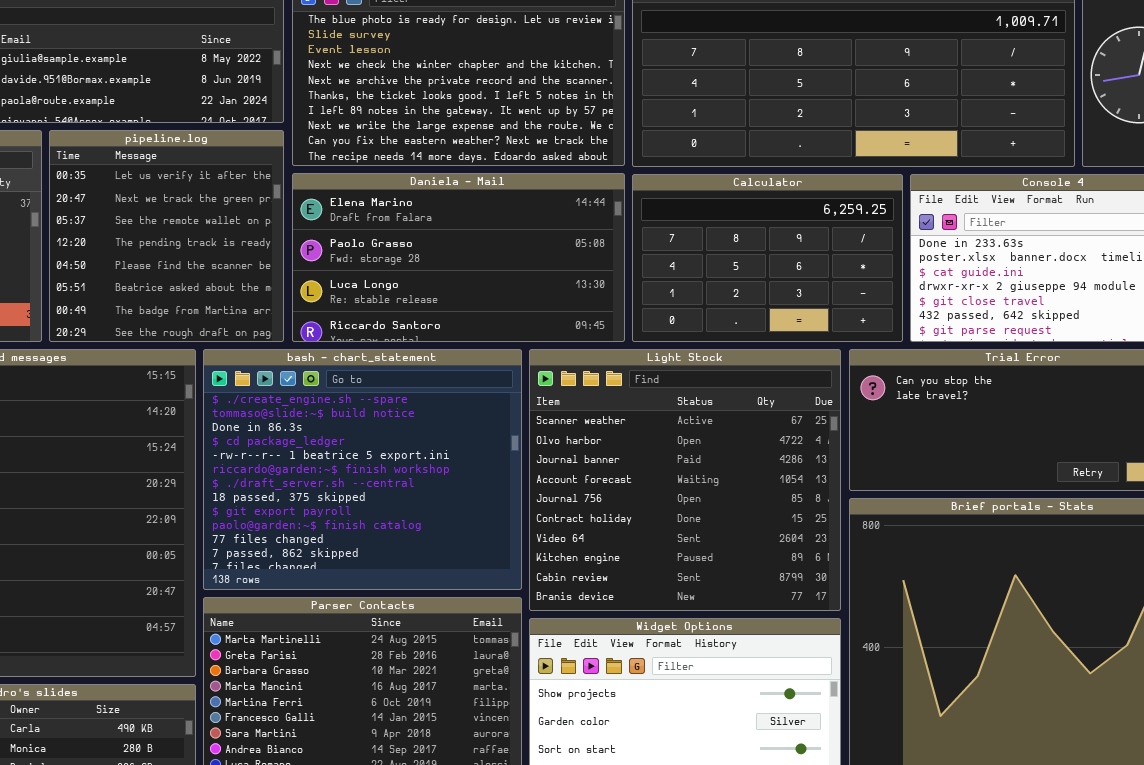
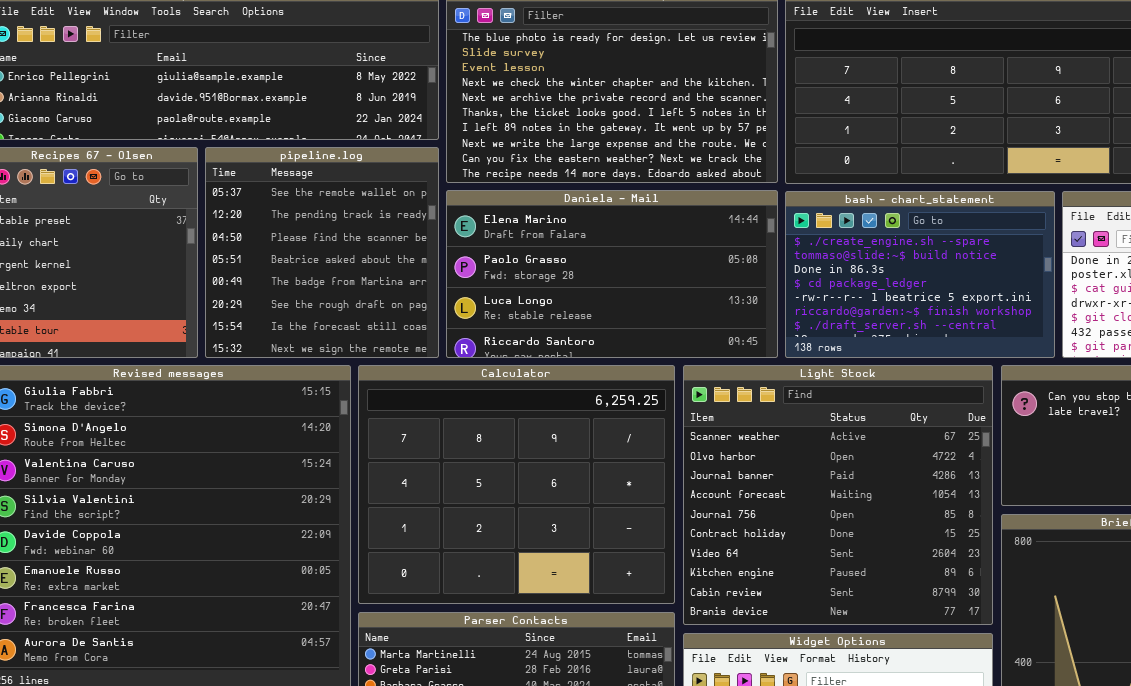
pipeline.log: [49,130,284,342] -> [205,147,439,358], scrolled down 2 rows
Calculator: [632,174,903,342] -> [358,365,675,604], moved, resized
bash - chart_statement: [203,349,522,590] -> [785,191,1055,358], moved, resized

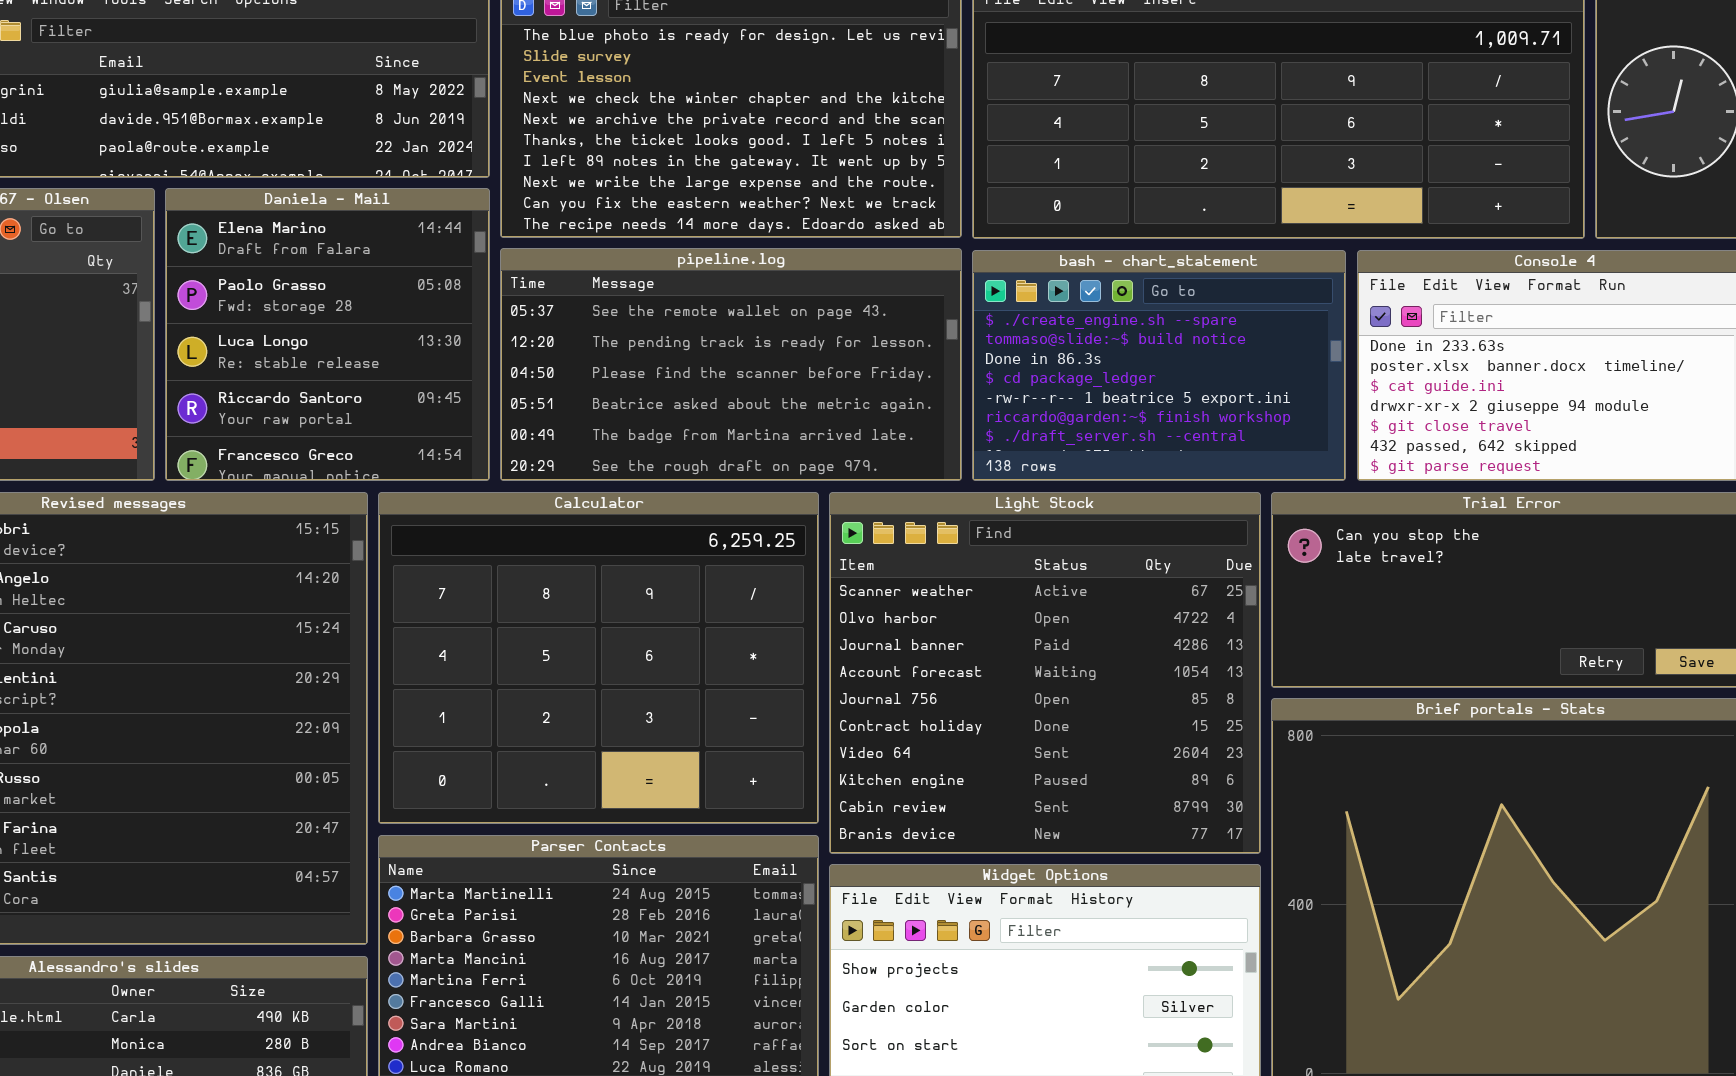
pipeline.log: [205,147,439,358] -> [500,248,962,481], moved, resized
Daniela - Mail: [446,190,778,358] -> [165,188,490,481], moved, resized

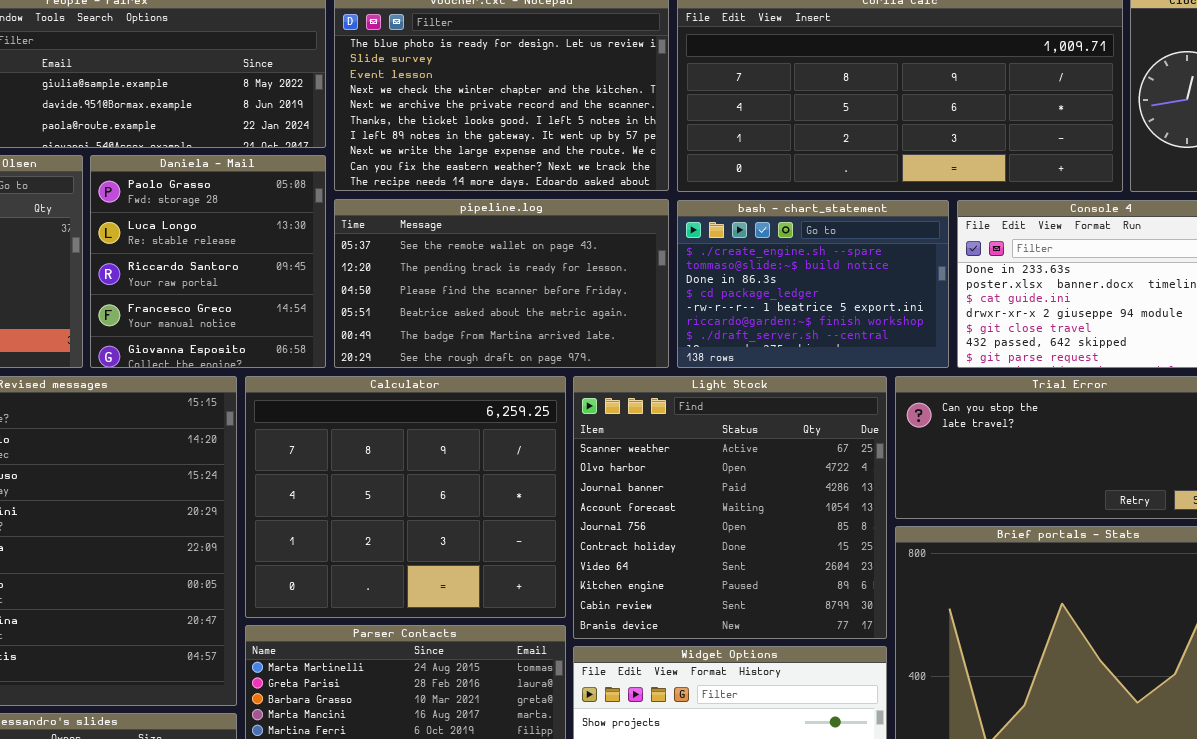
Daniela - Mail: [165,188,490,481] -> [90,155,326,368], scrolled down 1 row

